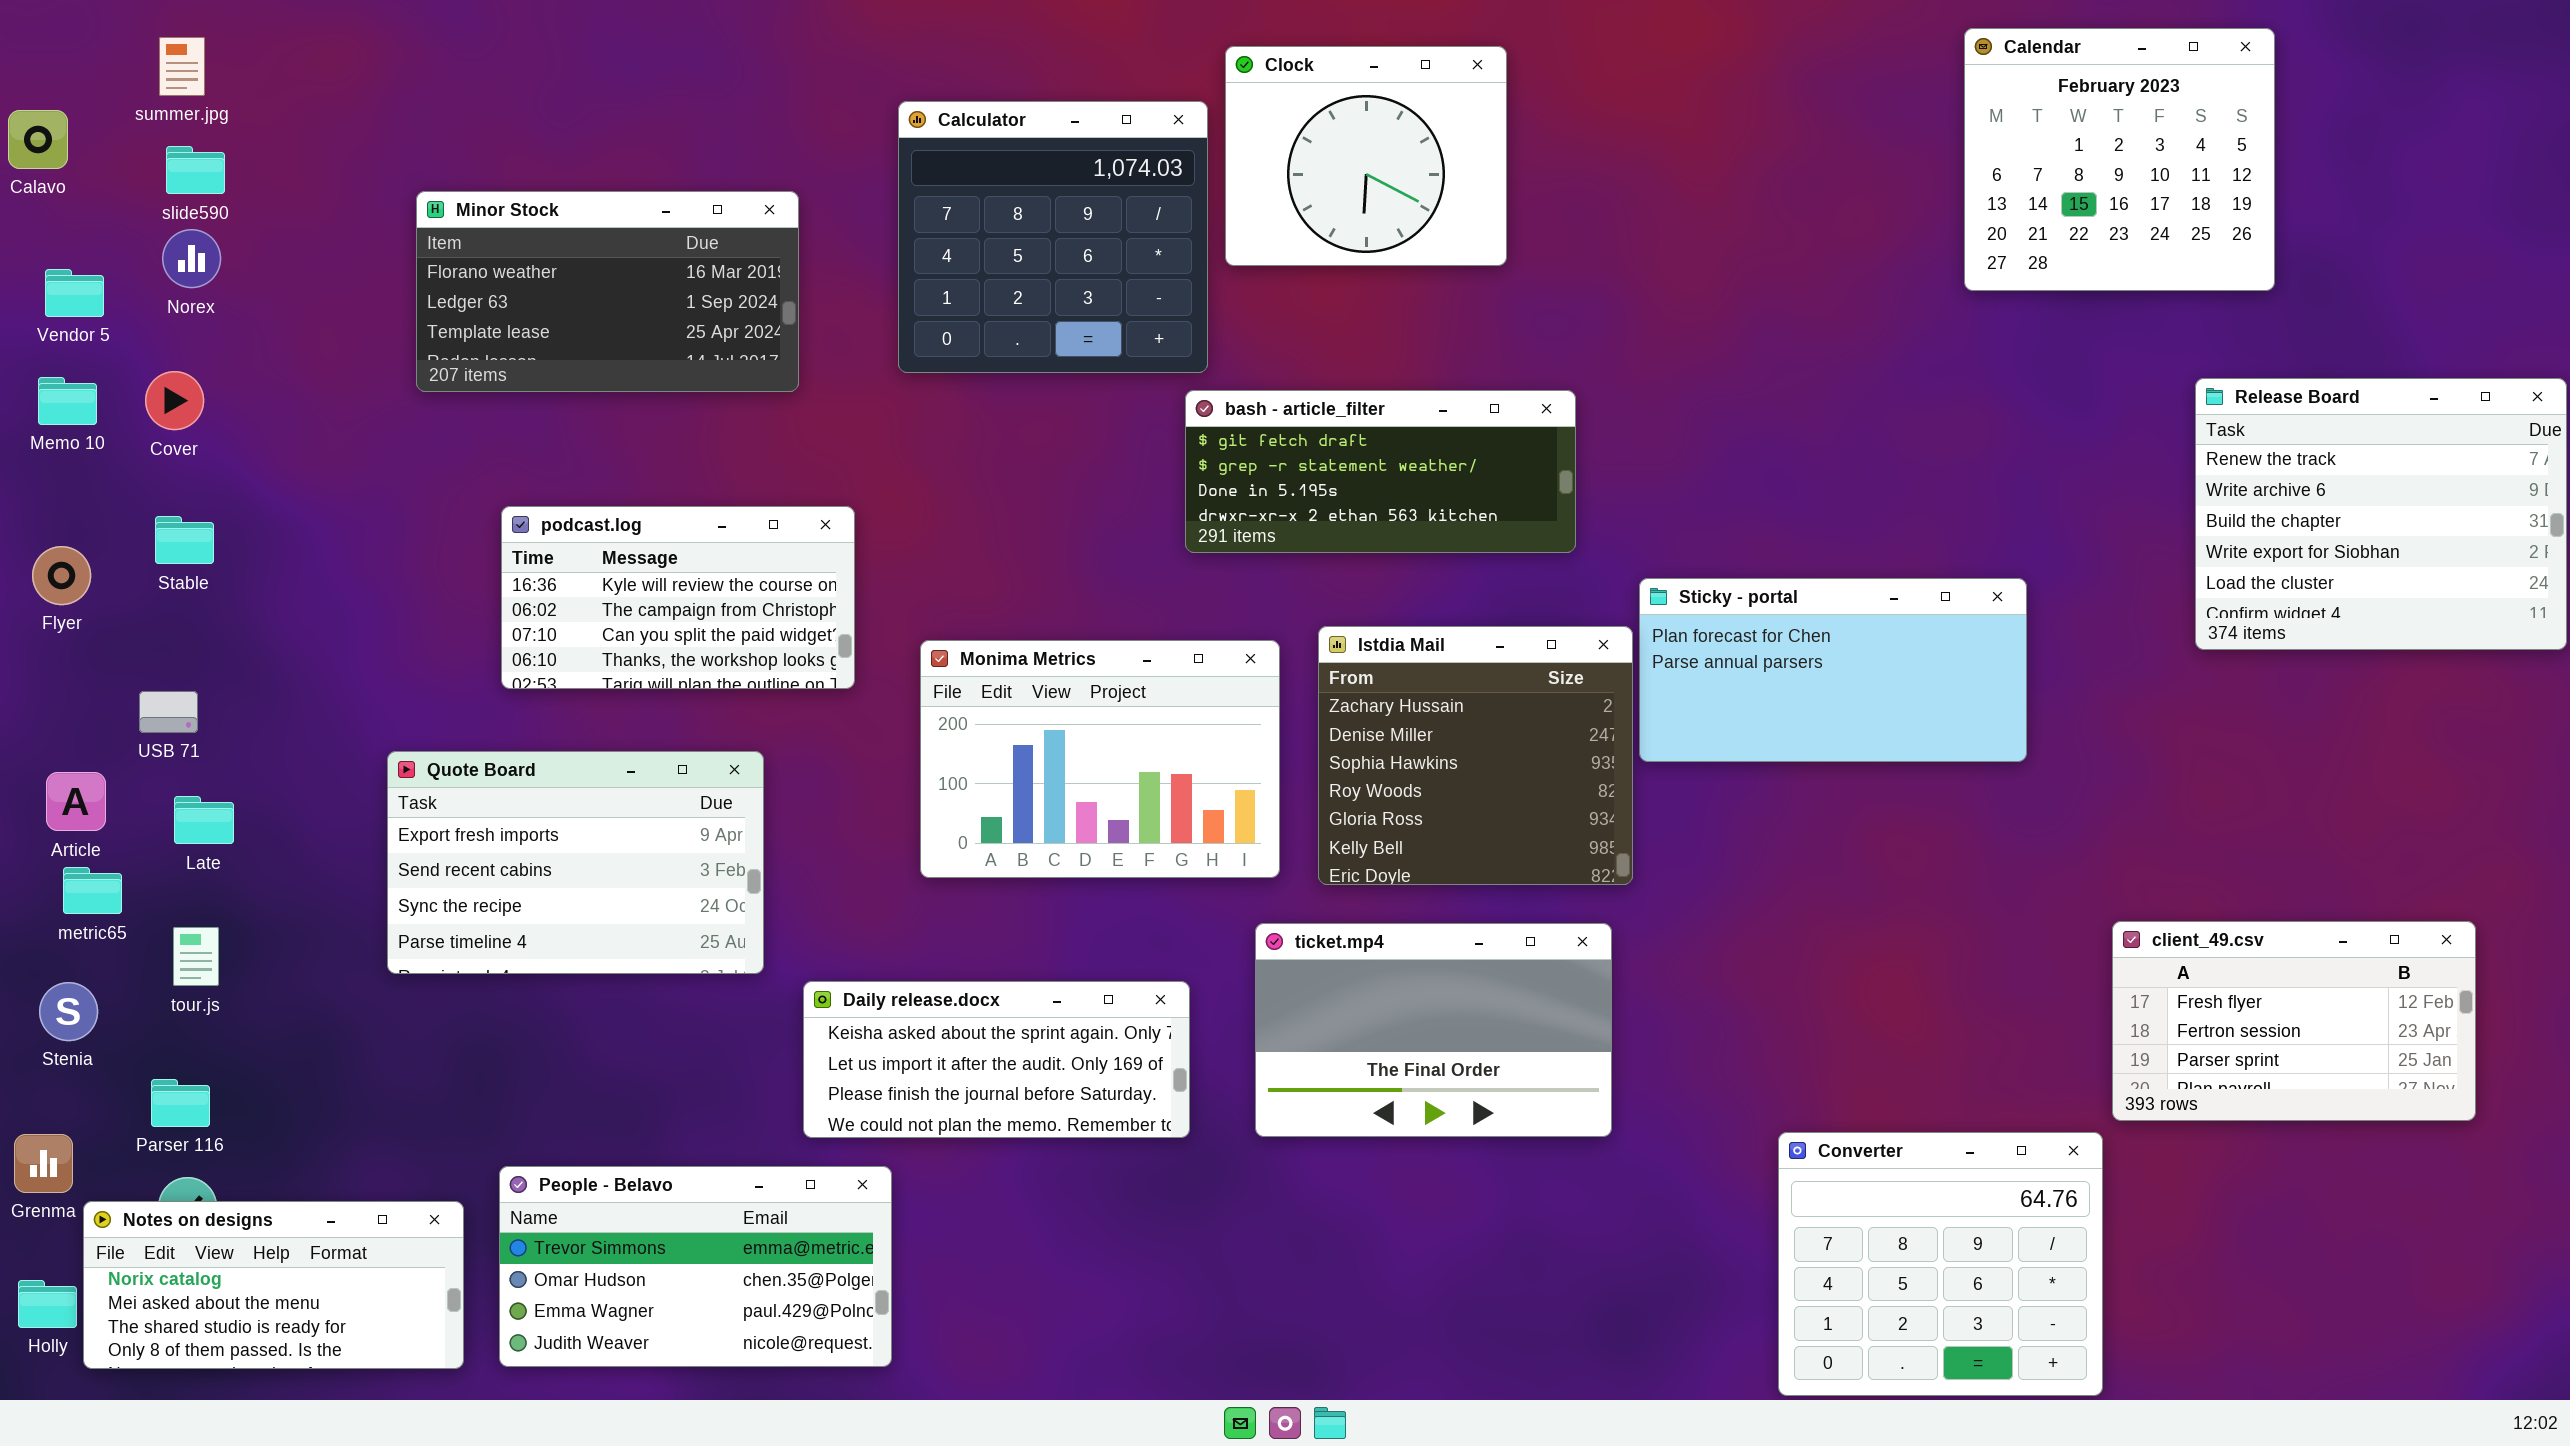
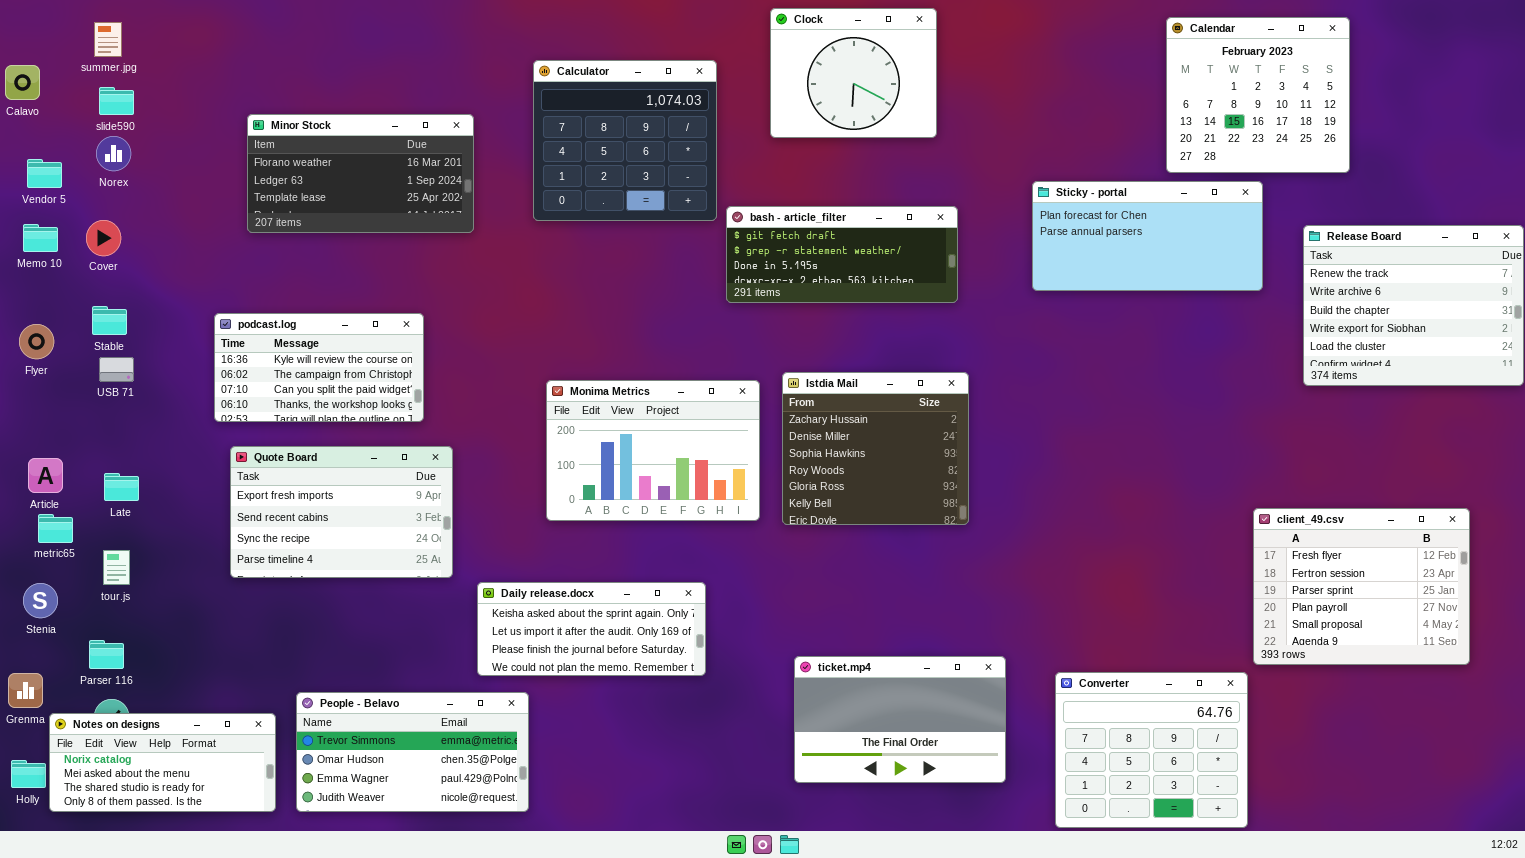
Clock: [1225,46,1507,266] -> [770,8,937,138], moved
bash - article_filter: [1185,390,1576,553] -> [726,206,958,303], moved
podcast.log: [501,506,855,689] -> [214,313,424,422], moved
Sticky - portal: [1639,578,2027,762] -> [1032,181,1263,291], moved
USB 71: [139,691,198,733] -> [99,357,134,382], moved
client_49.csv: [2112,921,2476,1121] -> [1253,508,1470,665], resized
ticket.mp4: [1255,923,1612,1137] -> [794,656,1006,783], moved

